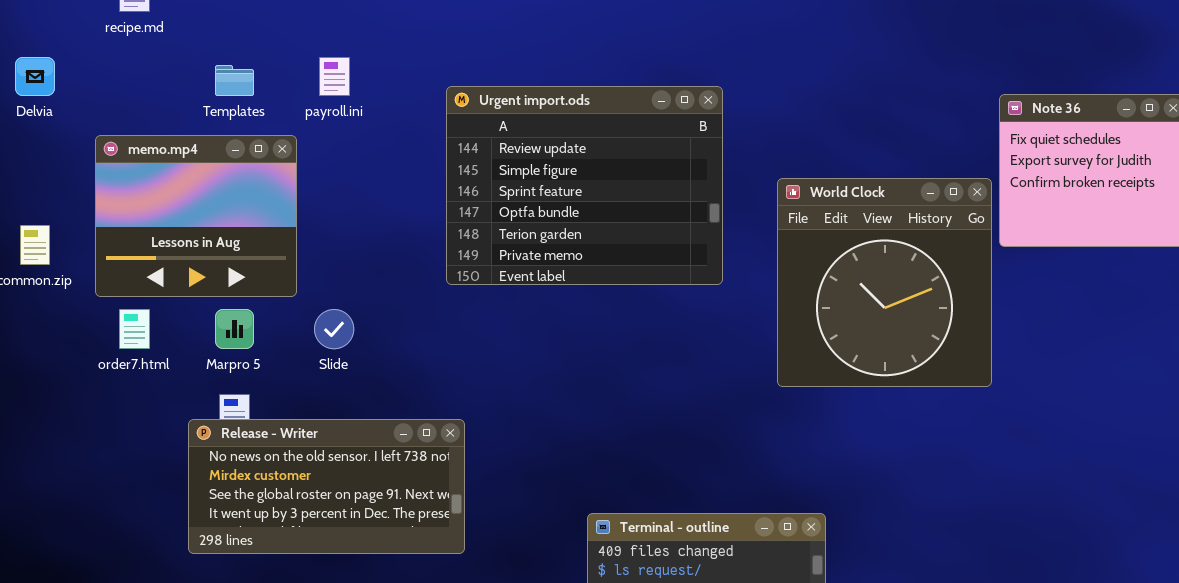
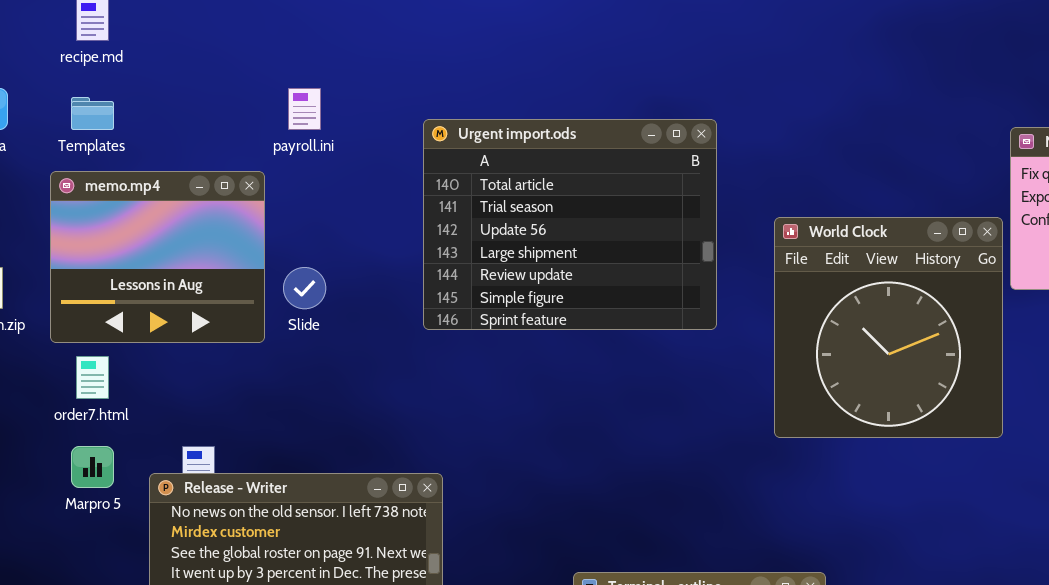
Templates: [215,65,254,96] -> [71,97,114,130], moved
Urgent import.ods: [446,86,723,285] -> [423,119,717,330], scrolled up 4 rows
Marpro 5: [215,309,254,349] -> [71,446,114,488], moved
Slide: [314,309,354,349] -> [283,267,326,309], moved

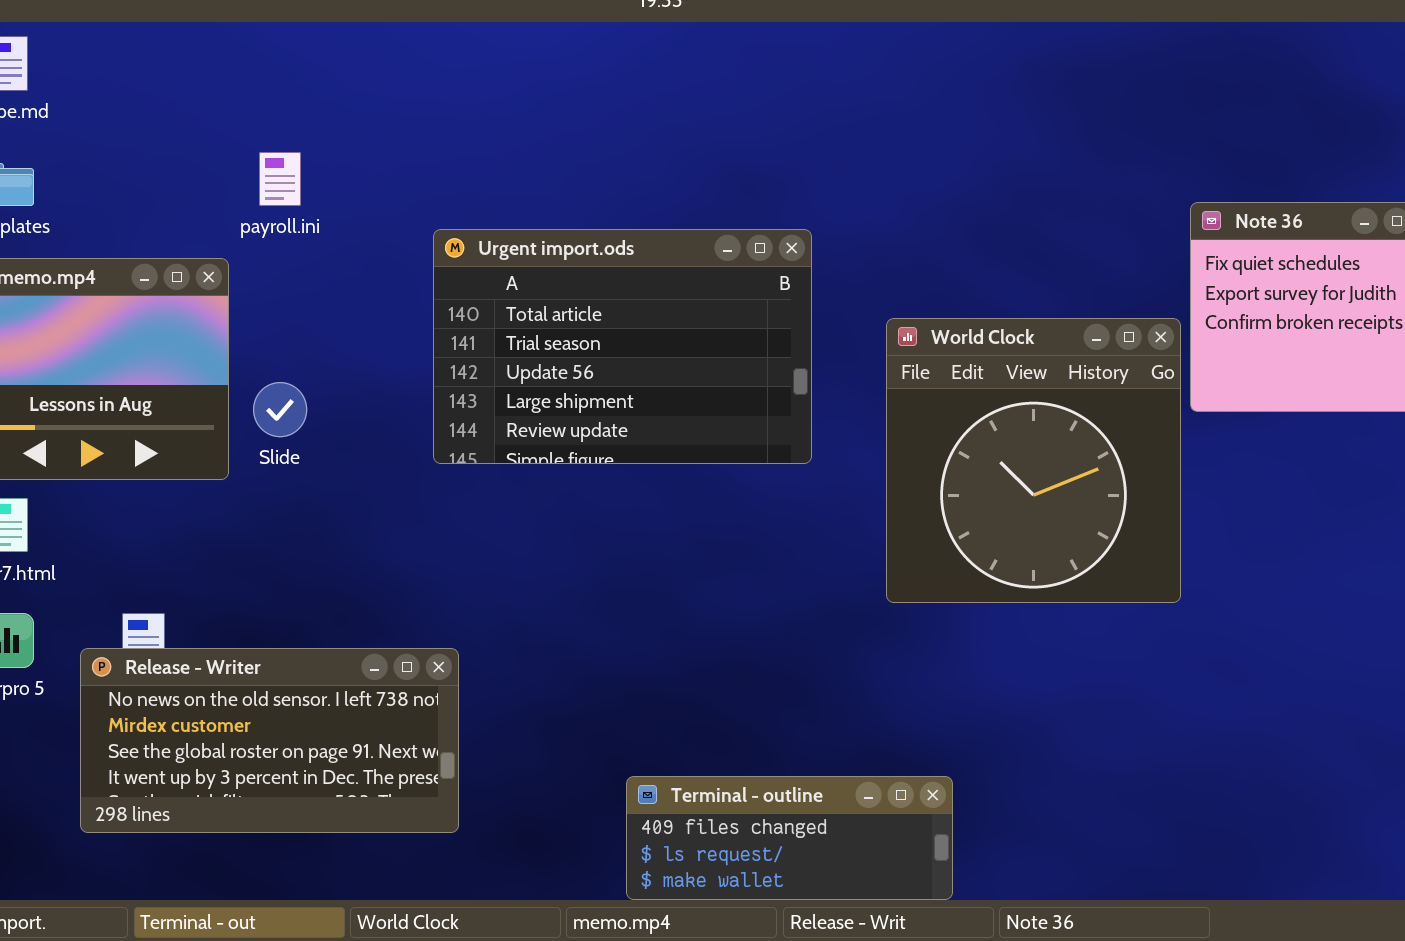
Urgent import.ods: [423,119,717,330] -> [433,229,812,464], resized

